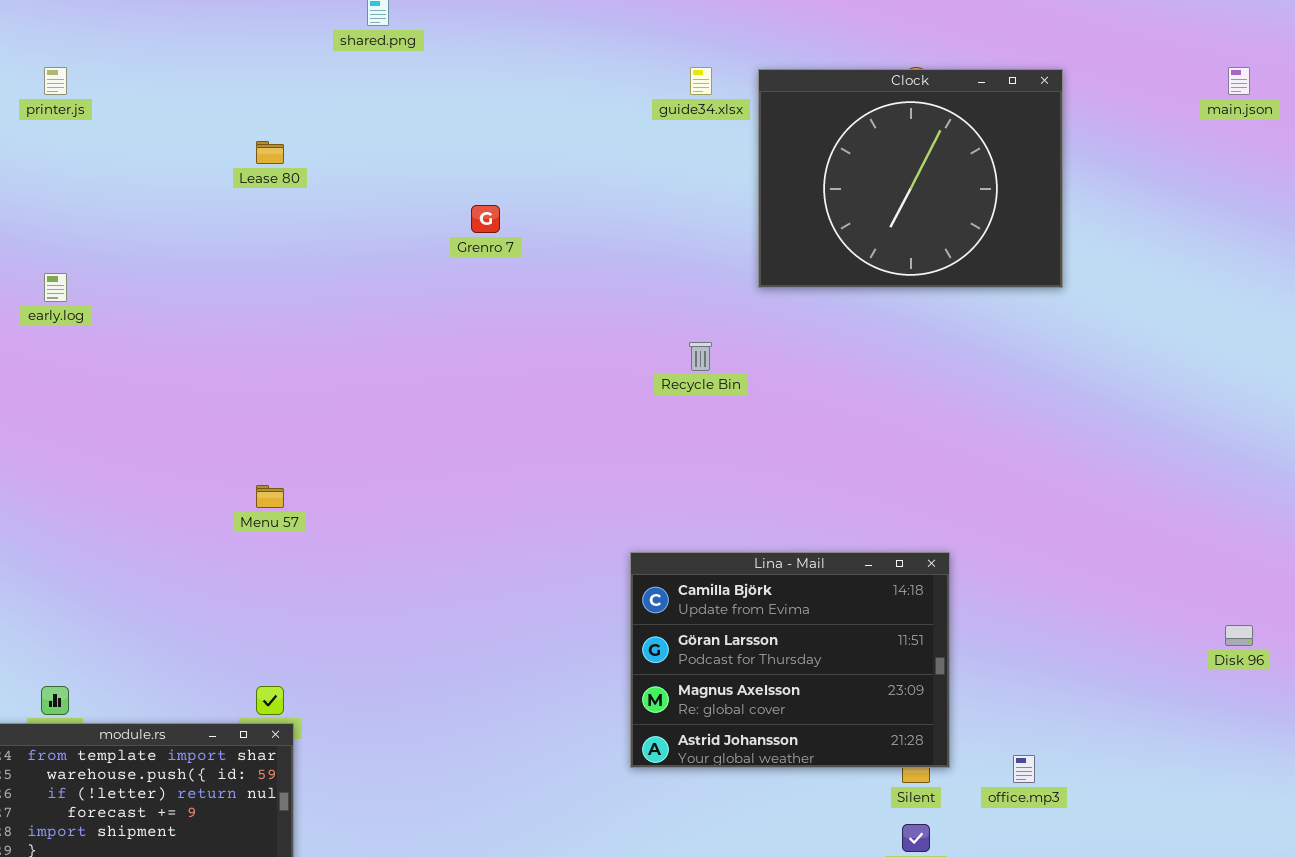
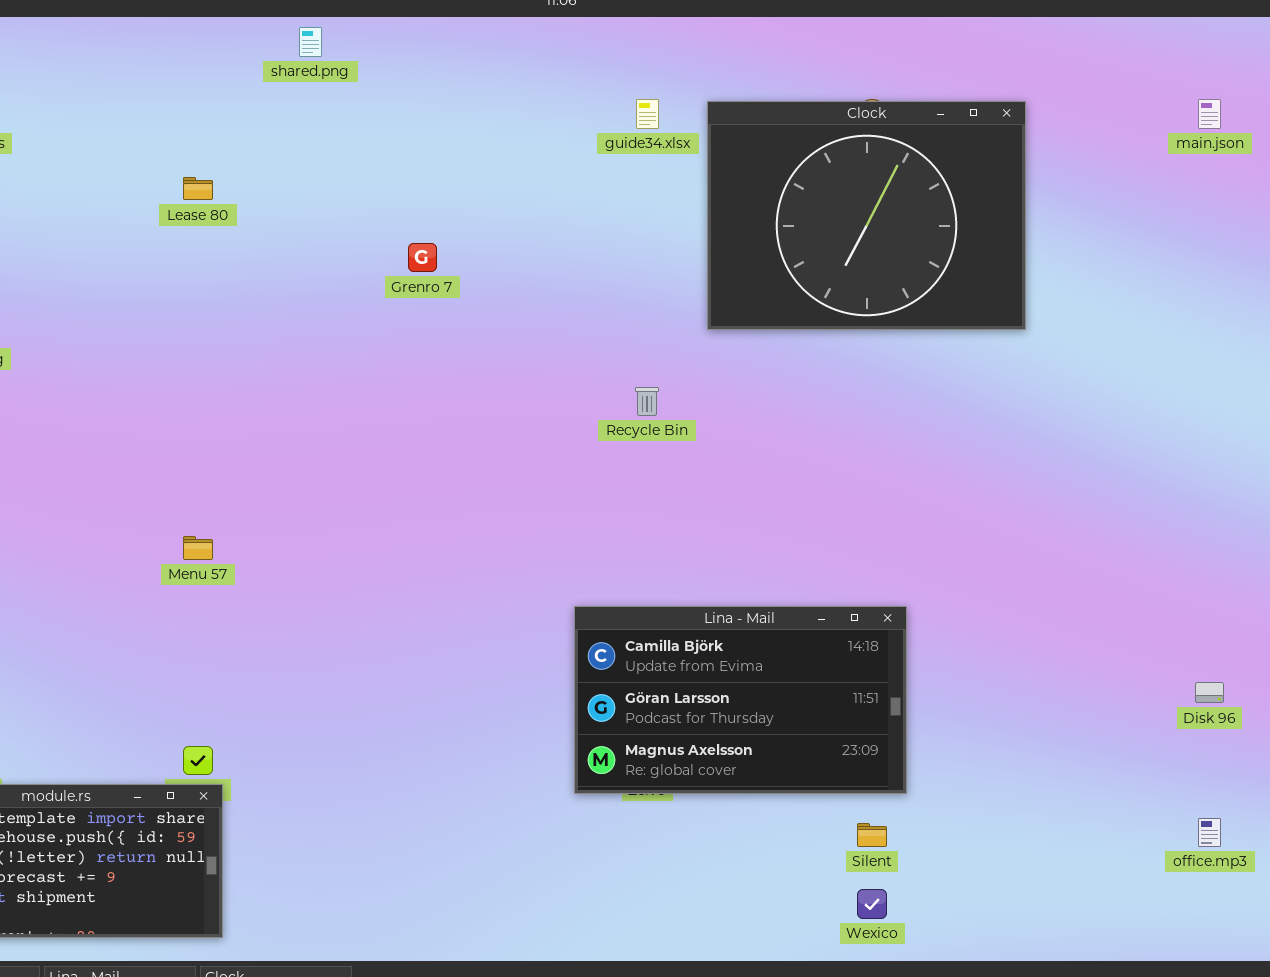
Lina - Mail: [630,552,950,768] -> [574,606,907,794], resized
office.mp3: [1013,755,1035,783] -> [1198,818,1221,847], moved

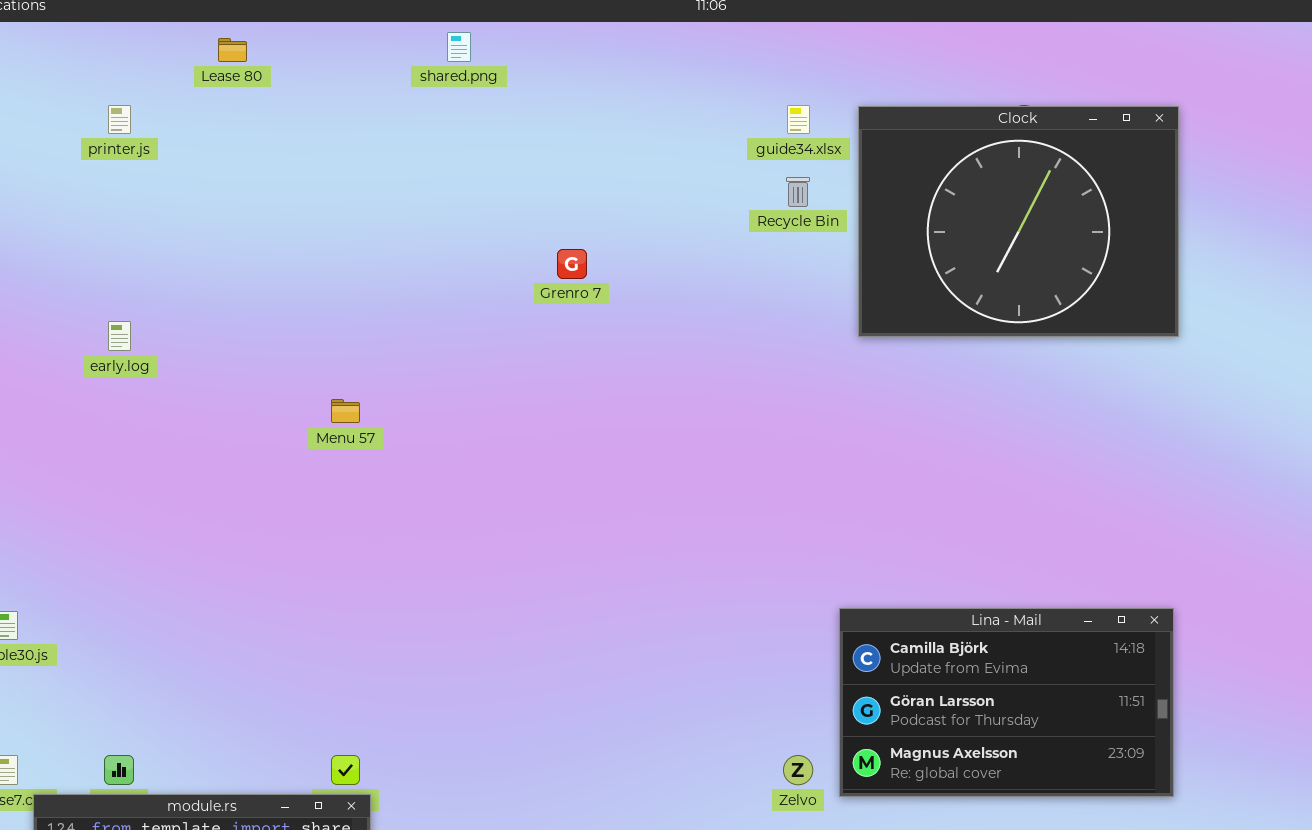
Lease 80: [183,177,213,200] -> [218,38,247,62], moved
Recycle Bin: [635,387,659,416] -> [786,177,810,207], moved
Menu 57: [183,536,213,560] -> [331,399,360,423], moved
Lina - Mail: [574,606,907,794] -> [839,608,1174,797], moved

